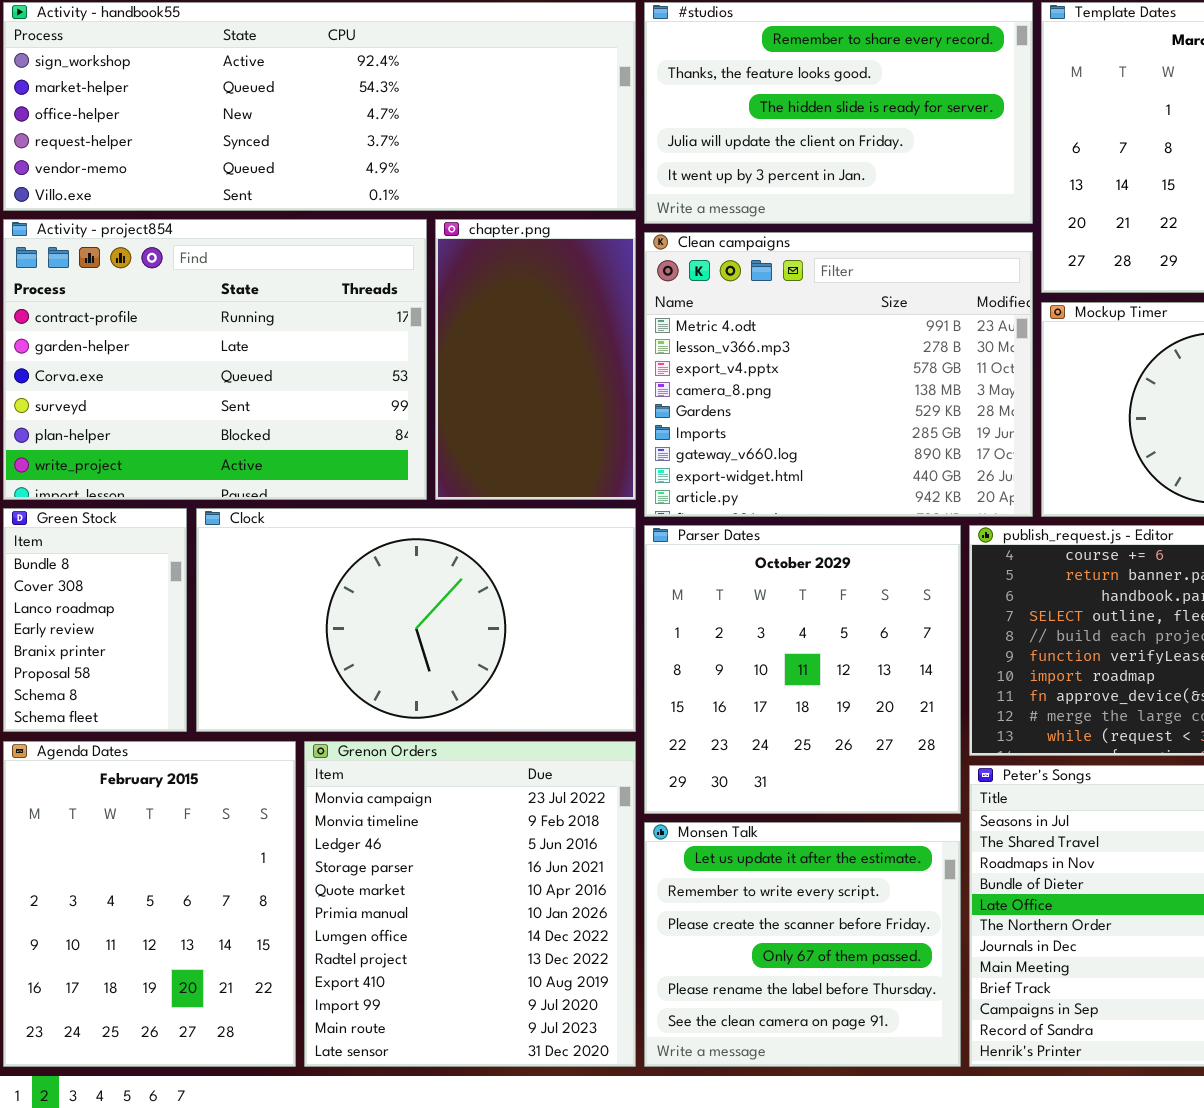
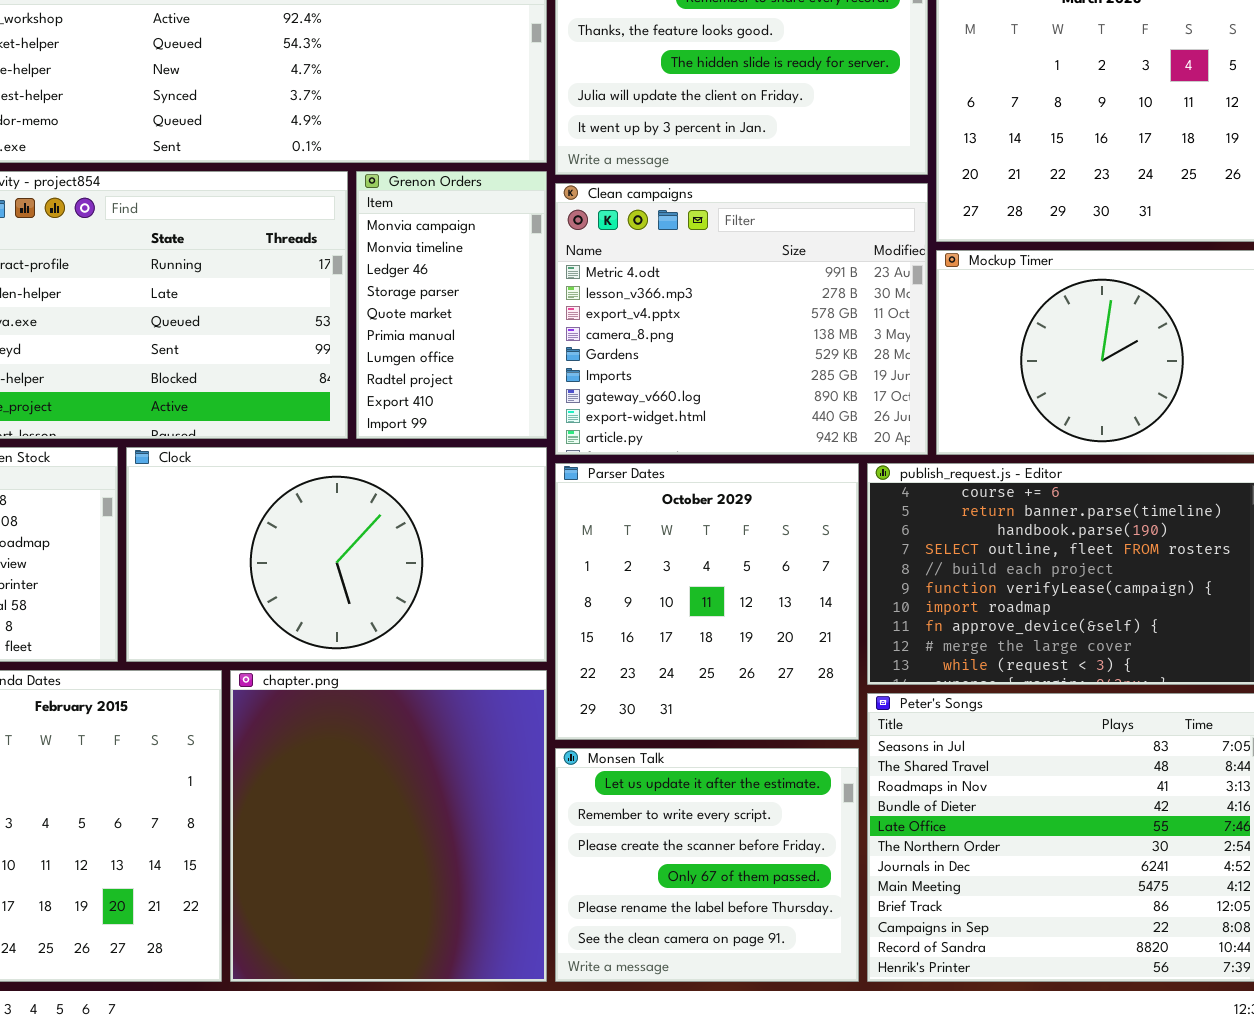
chapter.png: [435,219,636,500] -> [230,670,547,982], moved, resized
Grenon Orders: [304,741,636,1067] -> [356,171,547,439], moved, resized

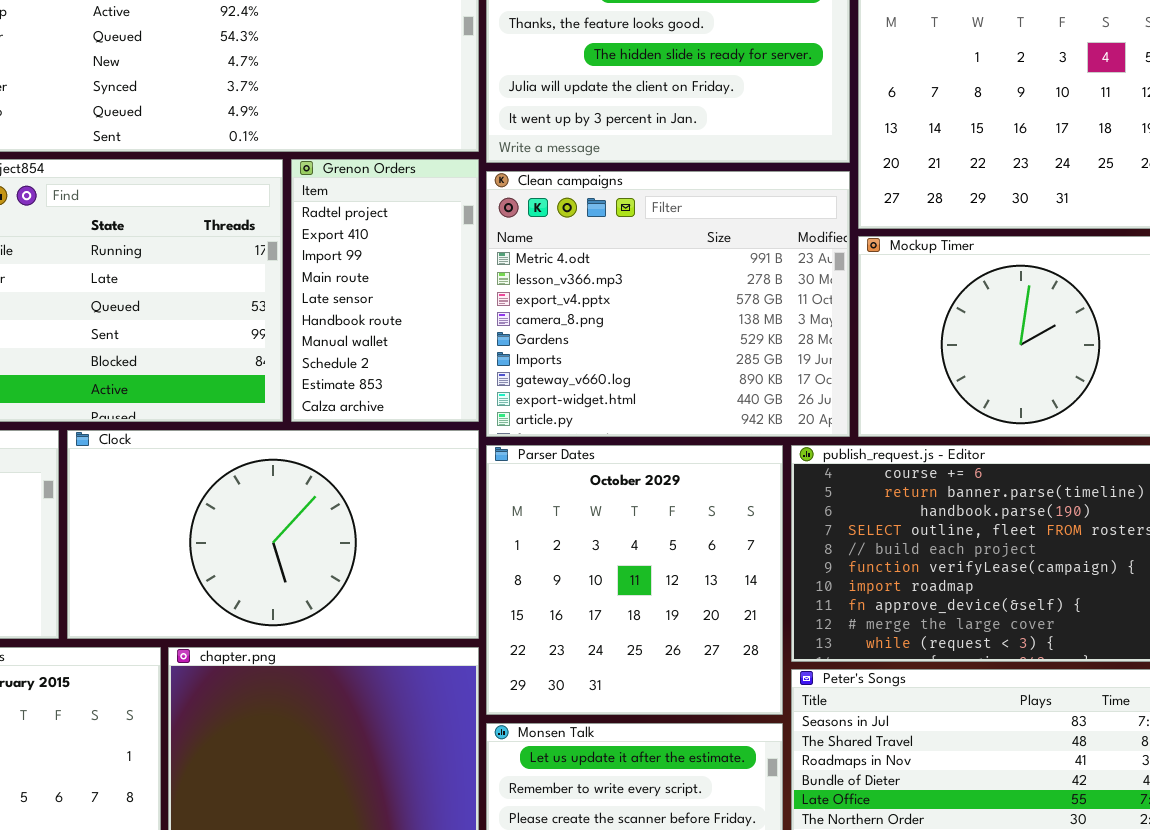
Grenon Orders: [356,171,547,439] -> [291,159,479,422], scrolled down 7 rows

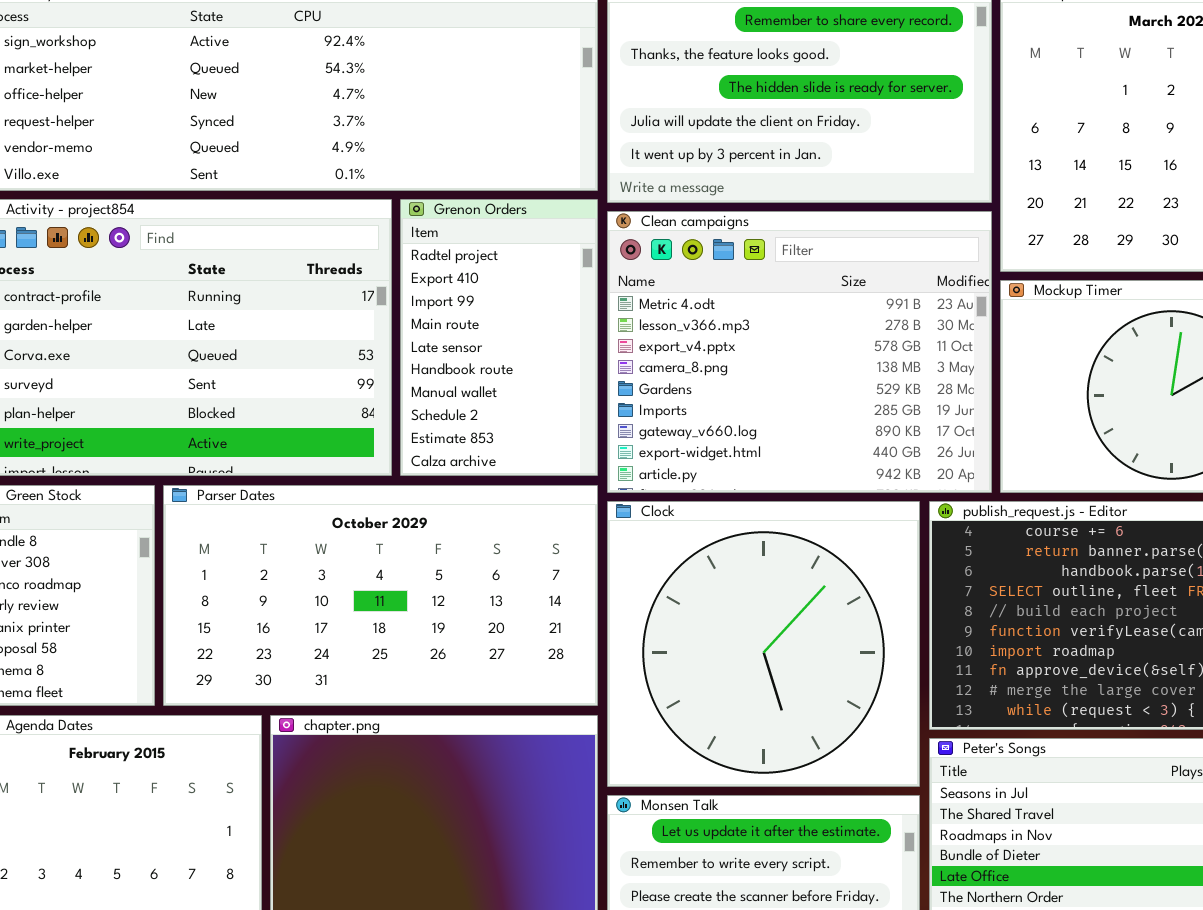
Clock: [67,430,479,639] -> [607,501,920,787], moved, resized
Parser Dates: [486,445,783,715] -> [163,485,598,706], moved, resized

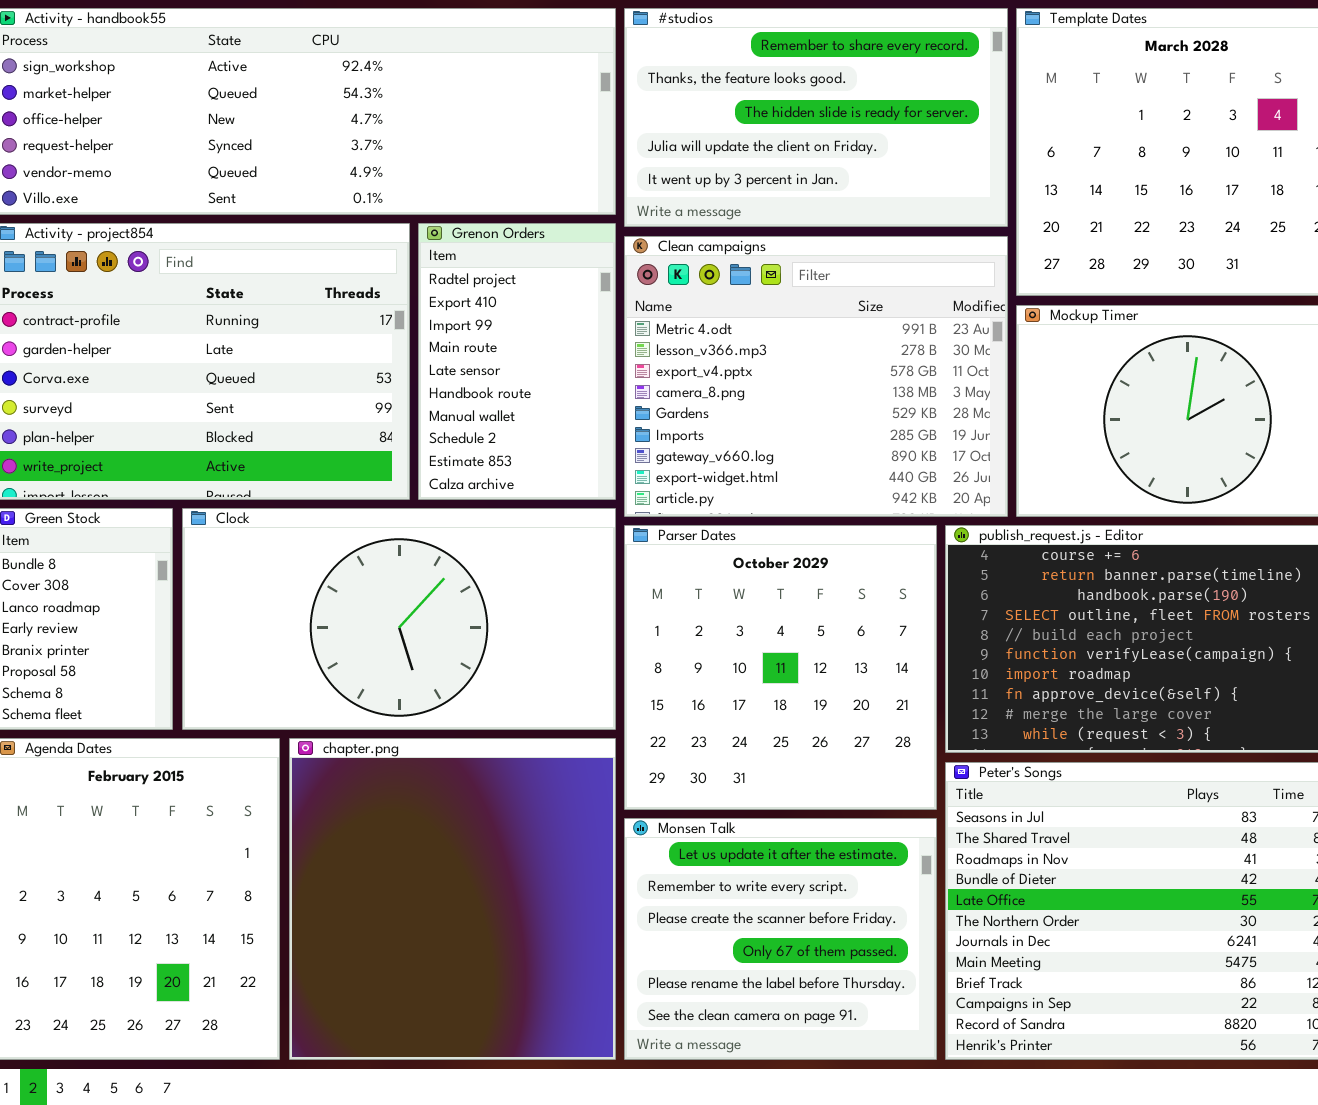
Parser Dates: [163,485,598,706] -> [624,525,937,810], moved, resized
Clock: [607,501,920,787] -> [182,508,616,730], moved, resized

